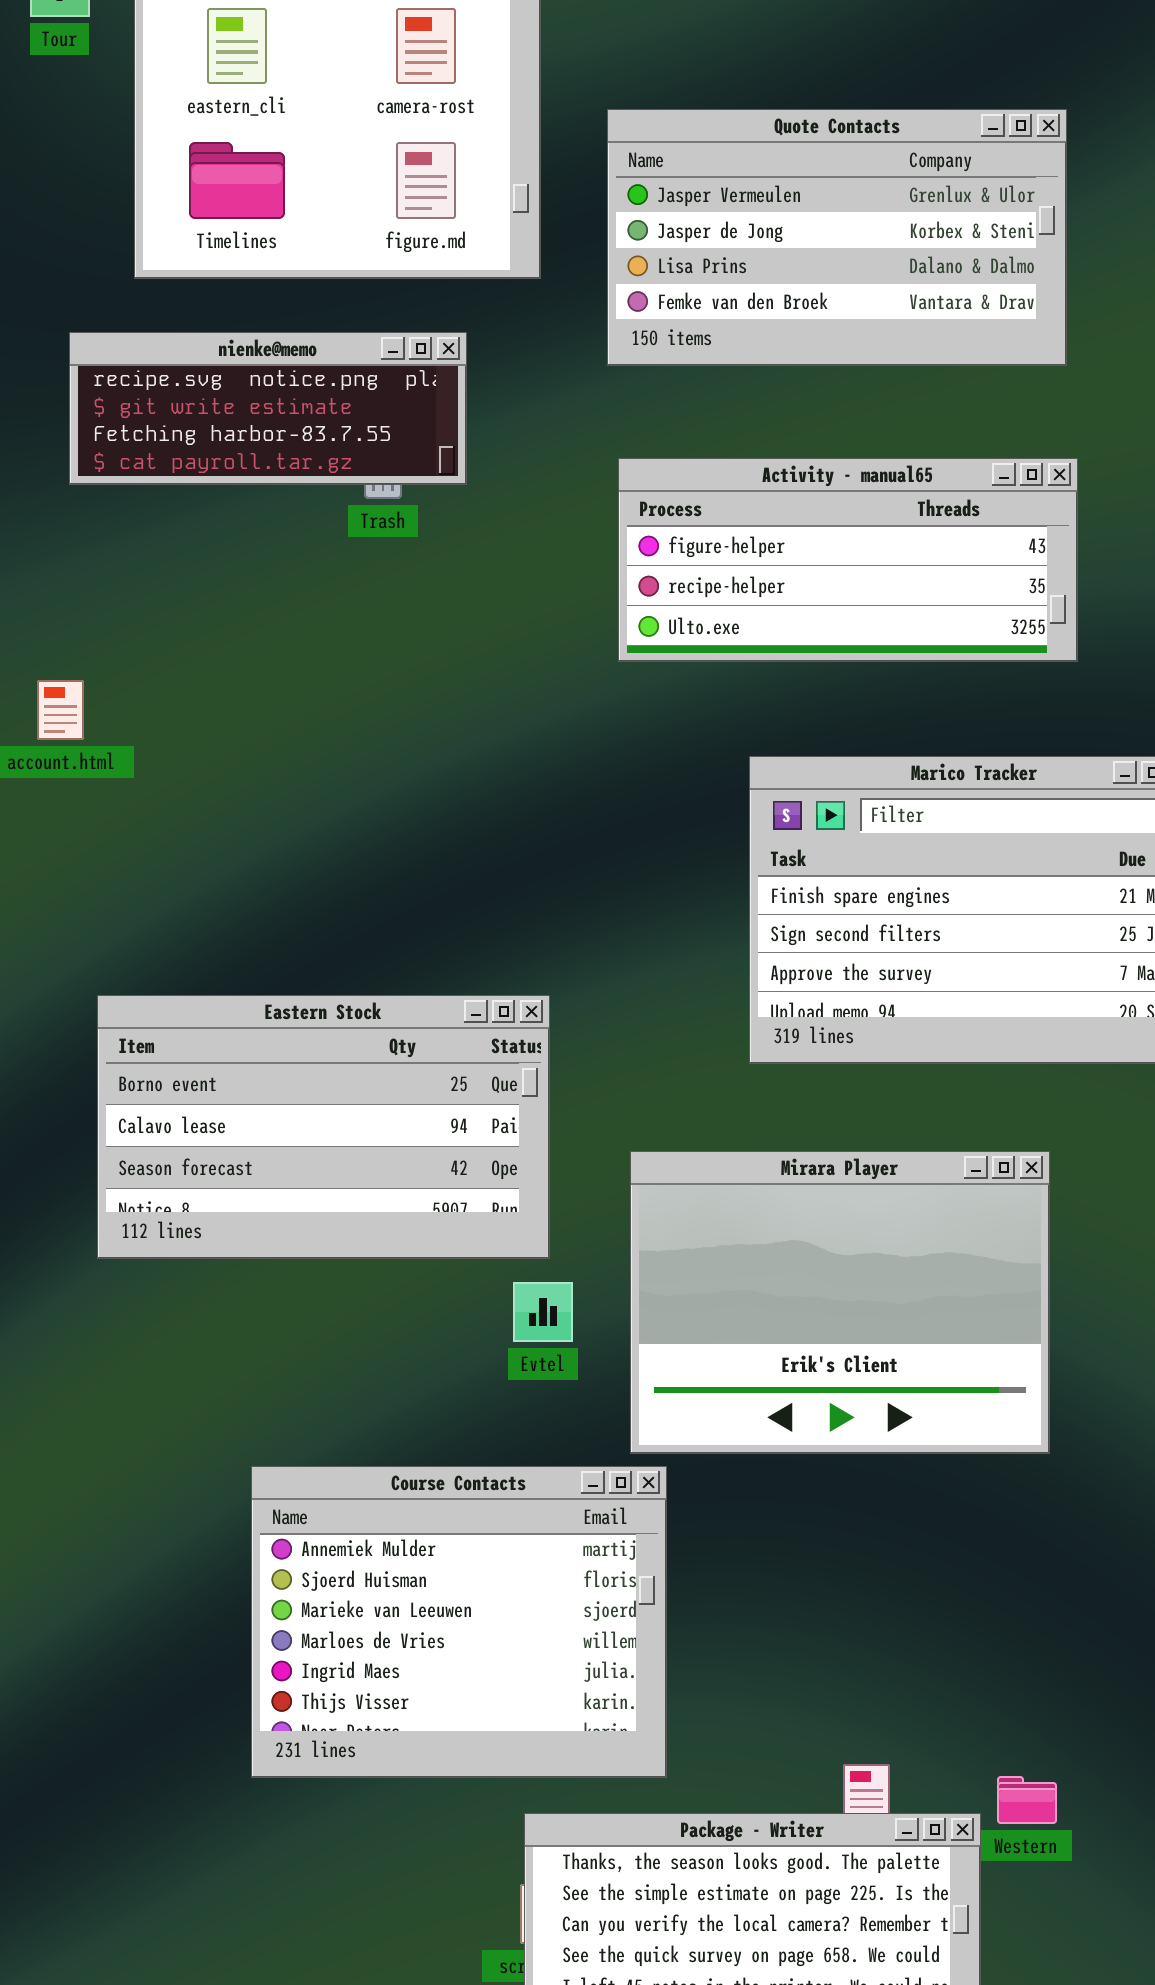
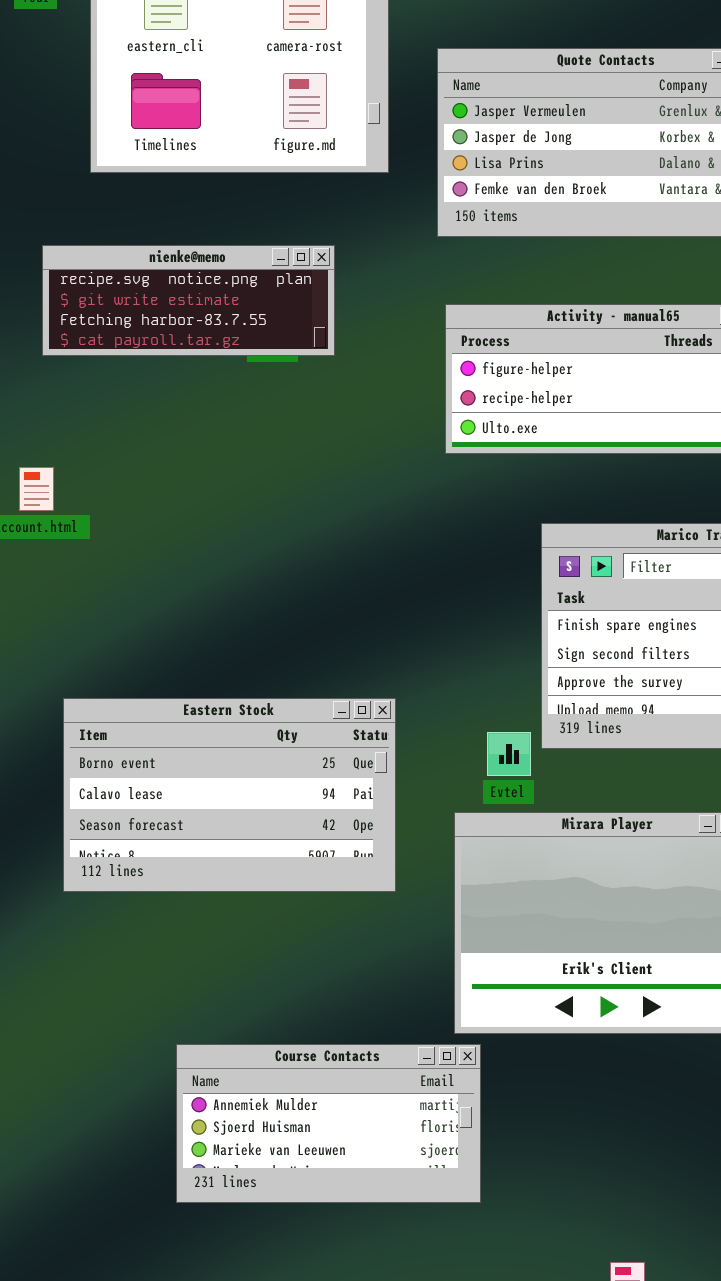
nienke@memo: [69,332,467,485] -> [42,245,335,356], moved
Evtel: [513,1282,573,1342] -> [487,732,531,776], moved
Course Contacts: [251,1466,667,1778] -> [176,1044,481,1203], resized

